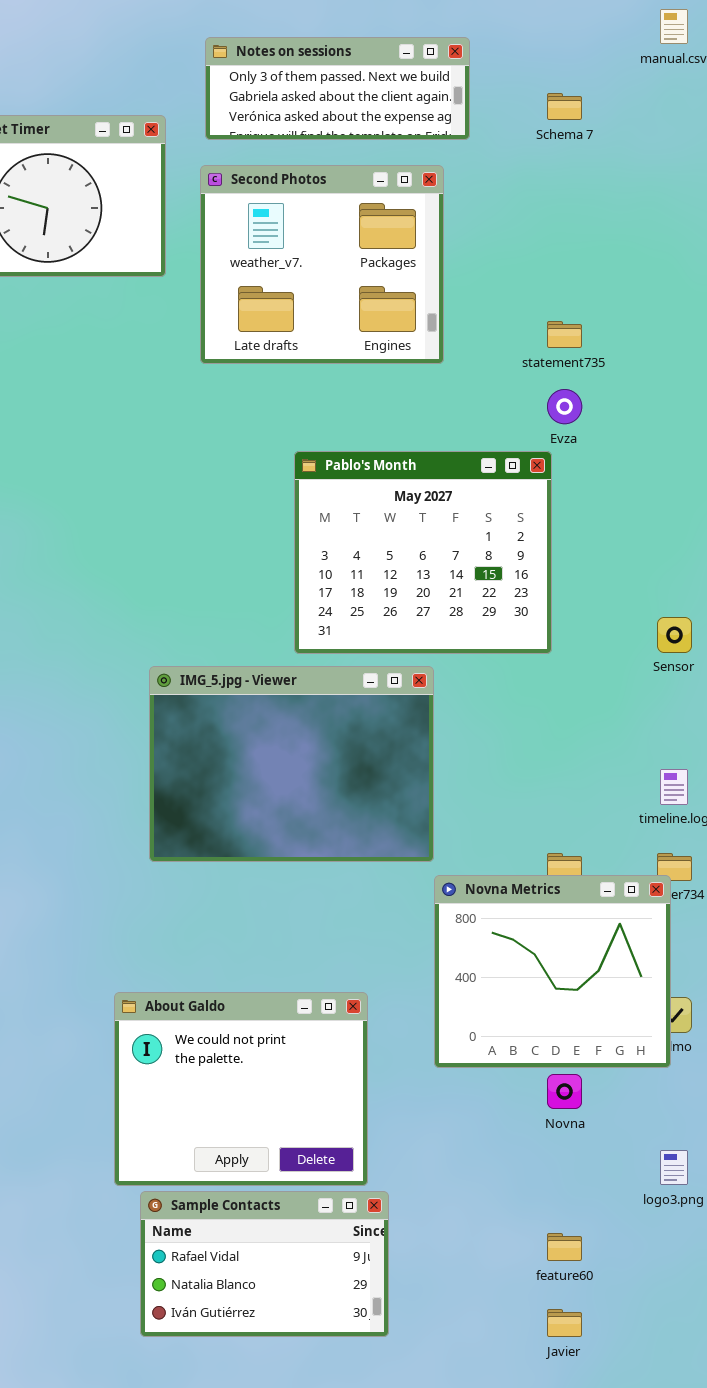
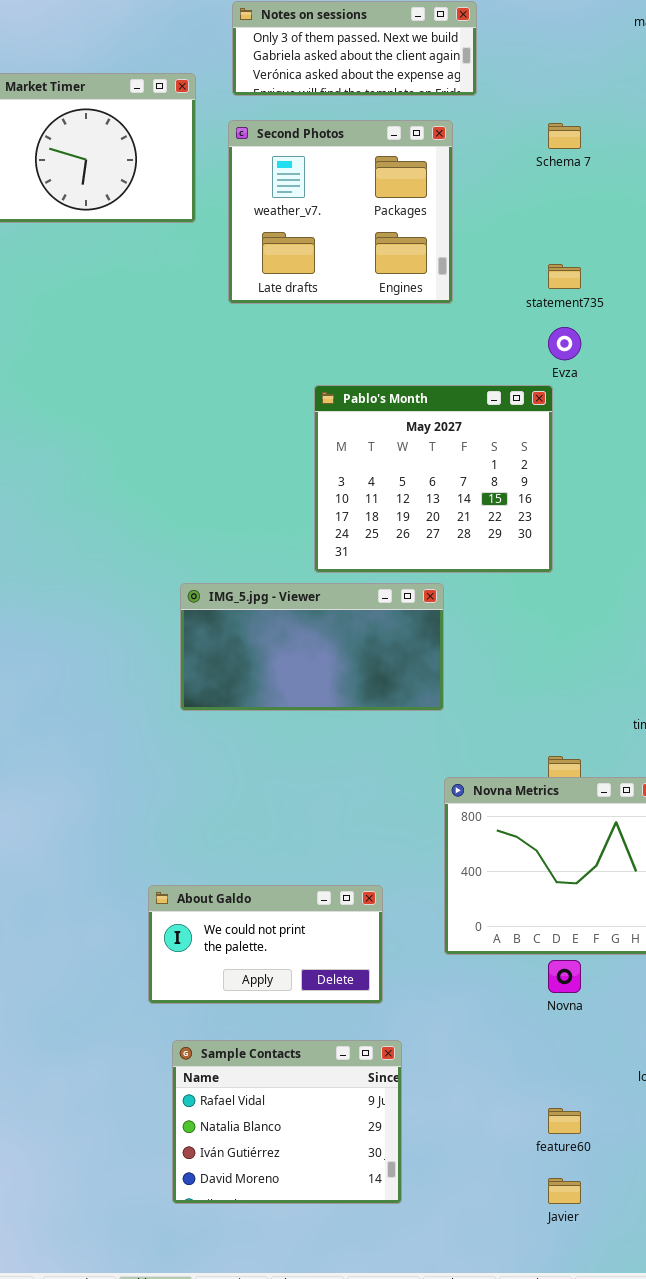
Schema 7: [547,93,582,120] -> [548,123,581,149], moved
IMG_5.jpg - Viewer: [149,666,434,862] -> [180,583,444,711], resized
About Galdo: [114,992,368,1186] -> [148,885,383,1004], resized
Sample Contacts: [140,1191,389,1337] -> [172,1040,402,1204], resized

